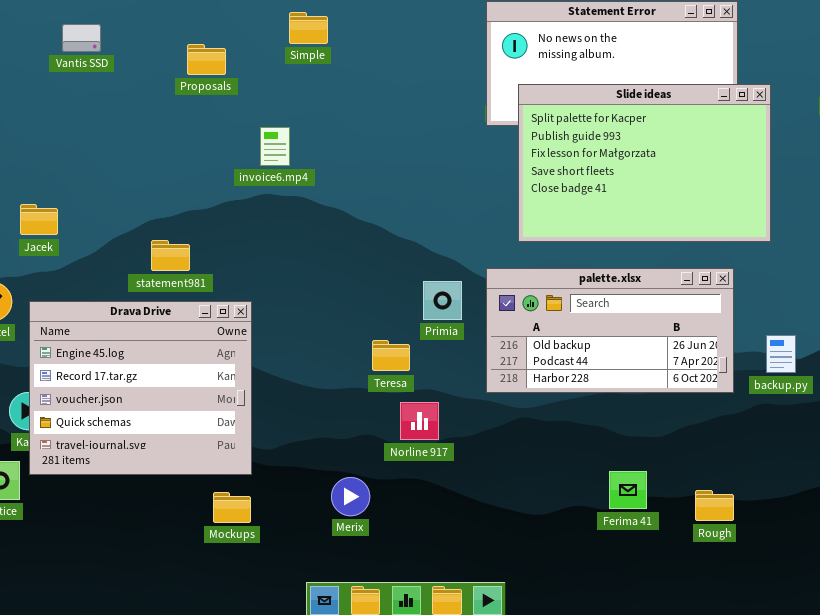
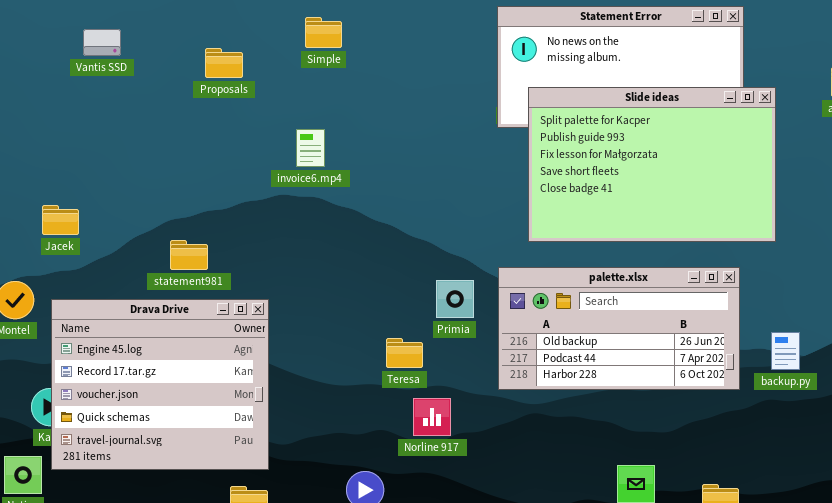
invoice6.mp4: [260,127,290,166] -> [296,129,325,167], moved

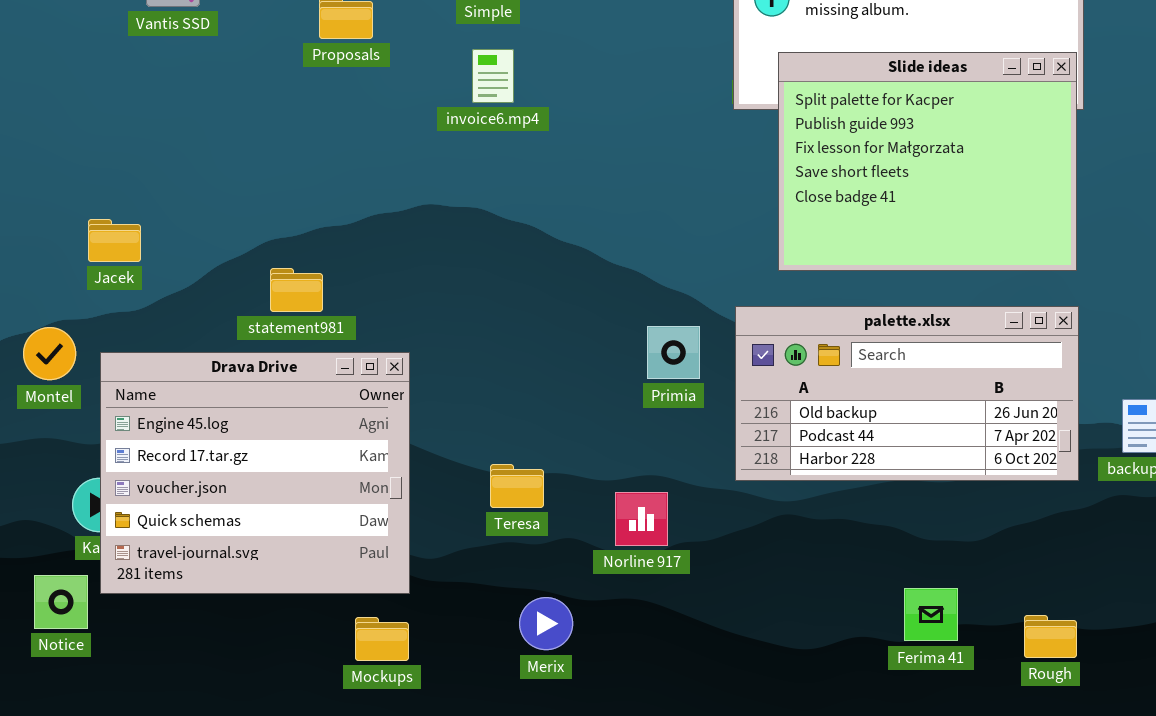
Slide ideas: [528,87,776,242] -> [778,52,1077,271], resized
invoice6.mp4: [296,129,325,167] -> [472,49,514,103], moved
Teresa: [386,338,423,368] -> [490,464,544,508], moved

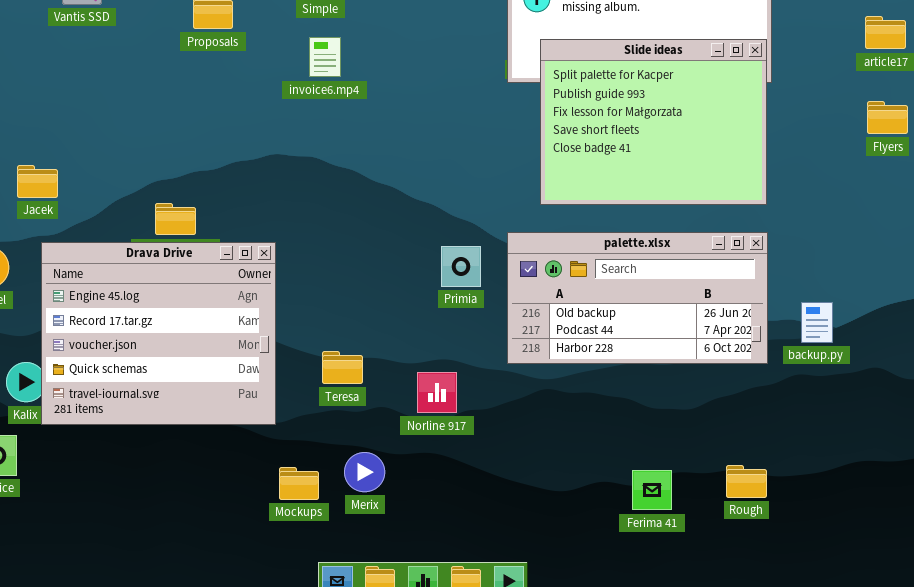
Drava Drive: [100,352,410,594] -> [41,242,276,425], moved
Ferima 41: [904,588,958,641] -> [632,470,672,510], moved
Mockups: [355,617,409,661] -> [279,467,319,500], moved

